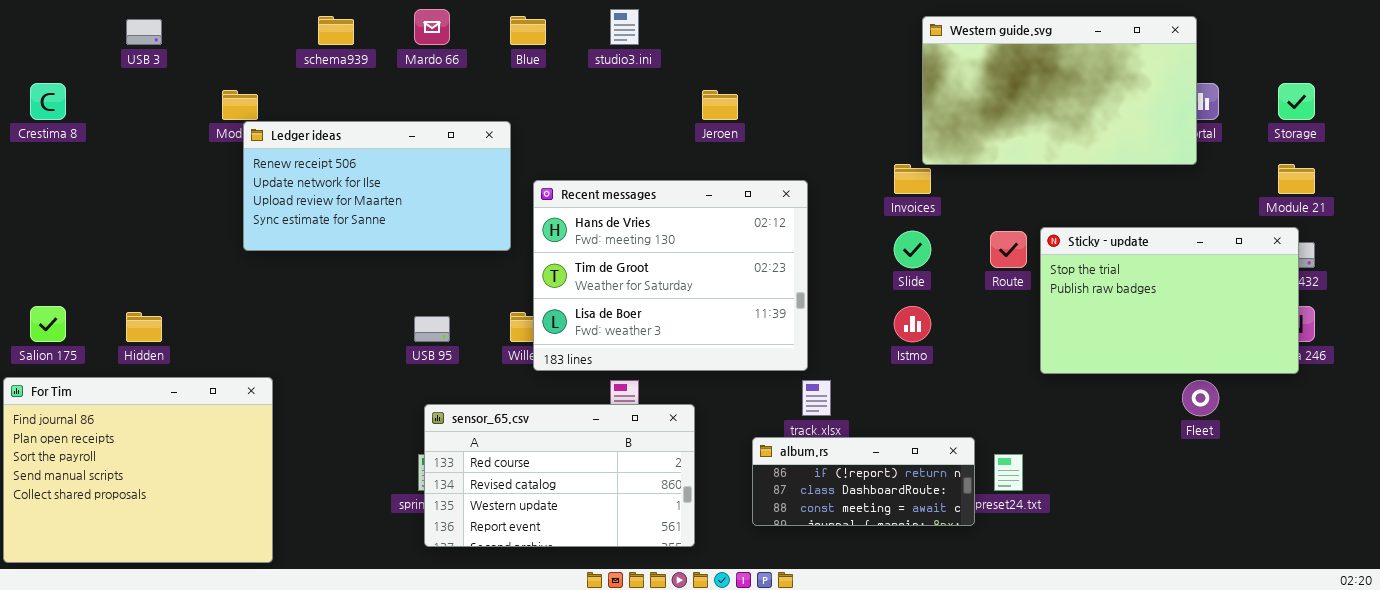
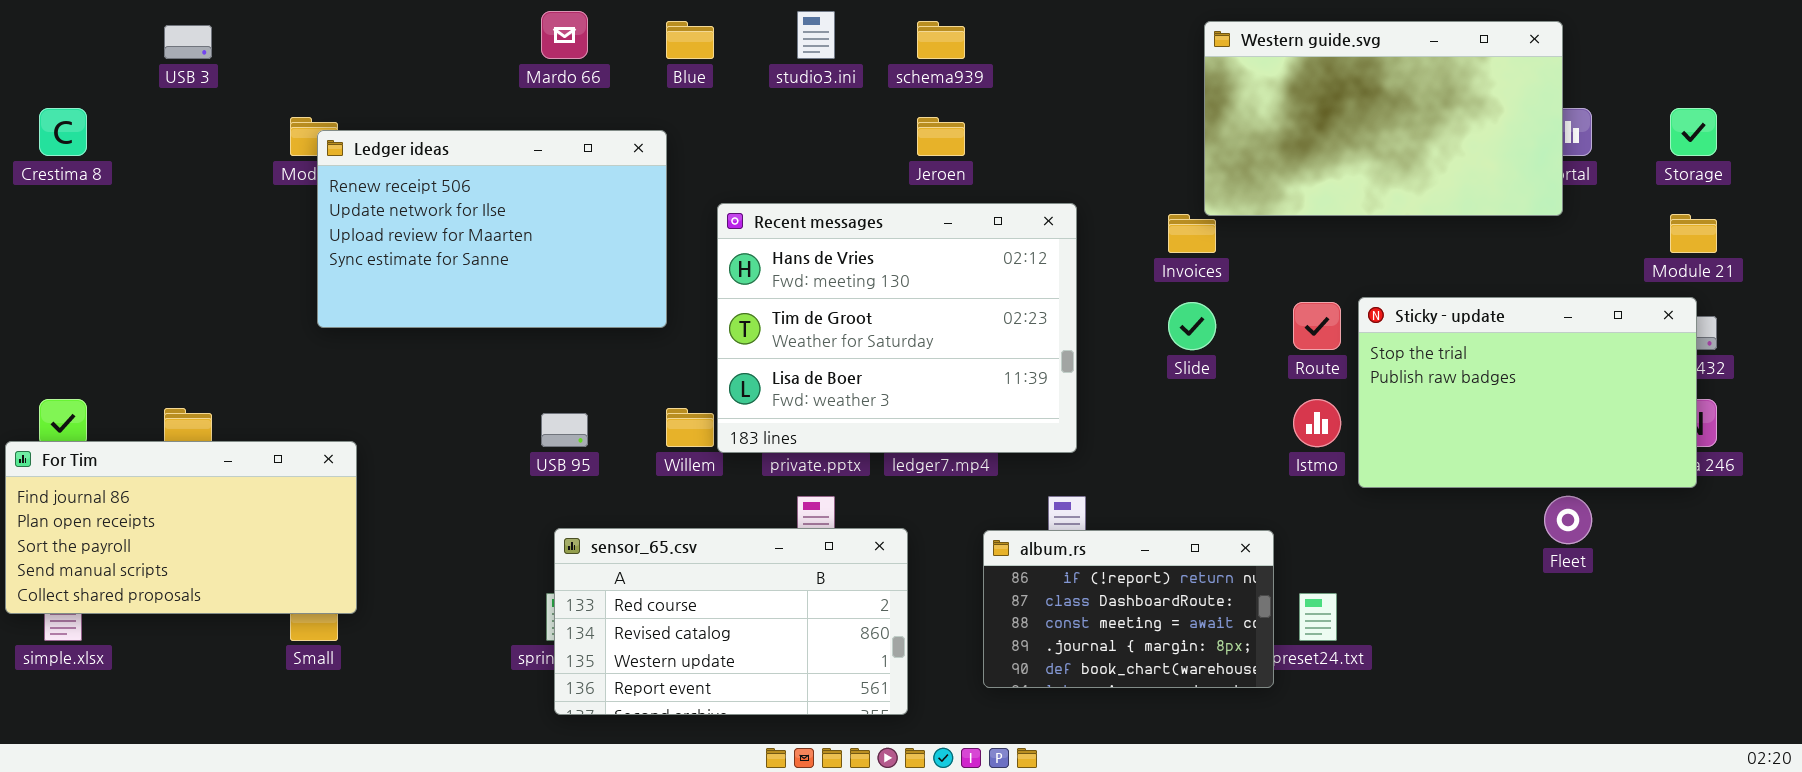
schema939: [318,16,354,45] -> [917,21,965,59], moved
Ledger ideas: [243,121,511,251] -> [317,130,667,328], resized
Recent messages: [533,180,808,371] -> [717,203,1077,453], moved
Istmo: [894,306,931,342] -> [1293,399,1341,447], moved
For Tim: [3,377,273,563] -> [5,441,357,614], moved, resized
album.rs: [752,437,975,526] -> [983,530,1274,688], resized

